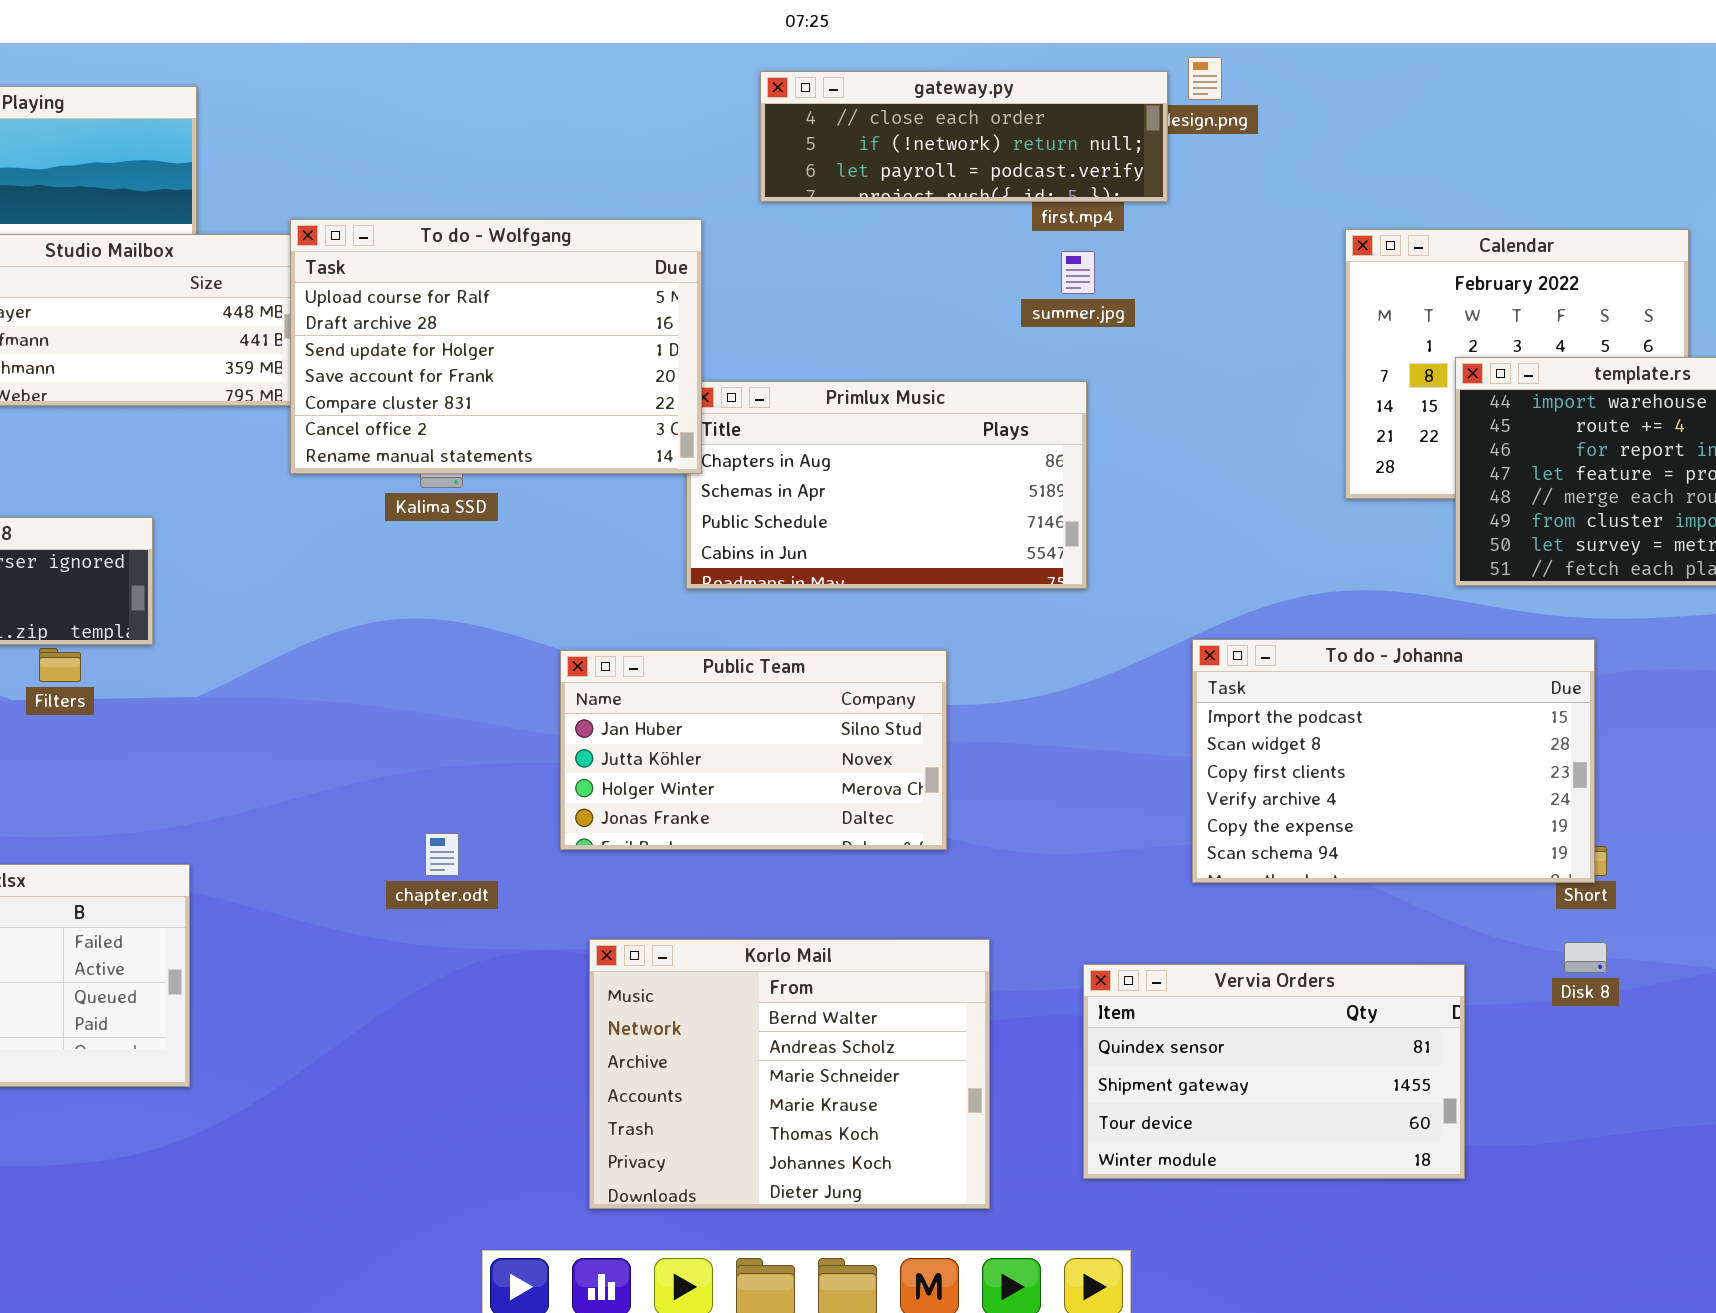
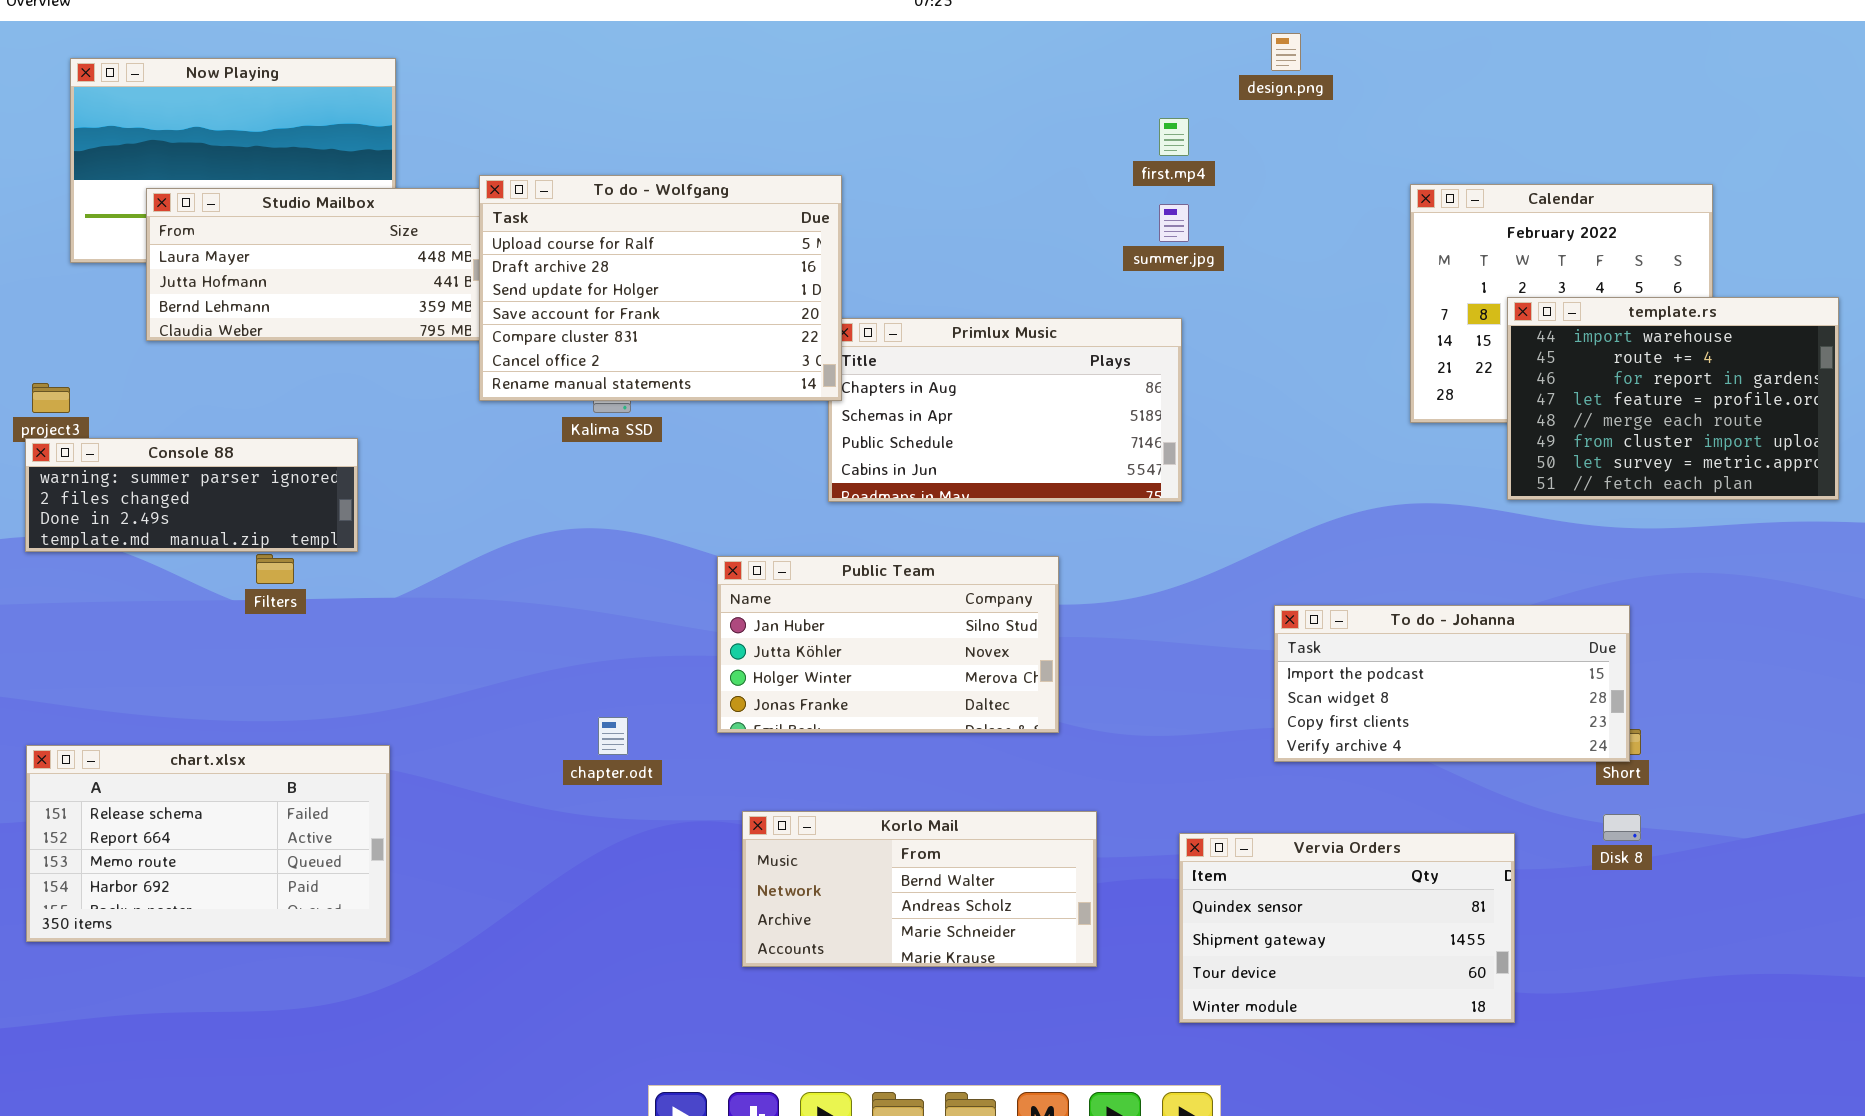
gateway.py: [760,71,1168,202] -> none, closed
To do - Johanna: [1192,639,1595,883] -> [1274,605,1630,762], resized
Korlo Mail: [589,939,990,1209] -> [742,811,1097,967], resized

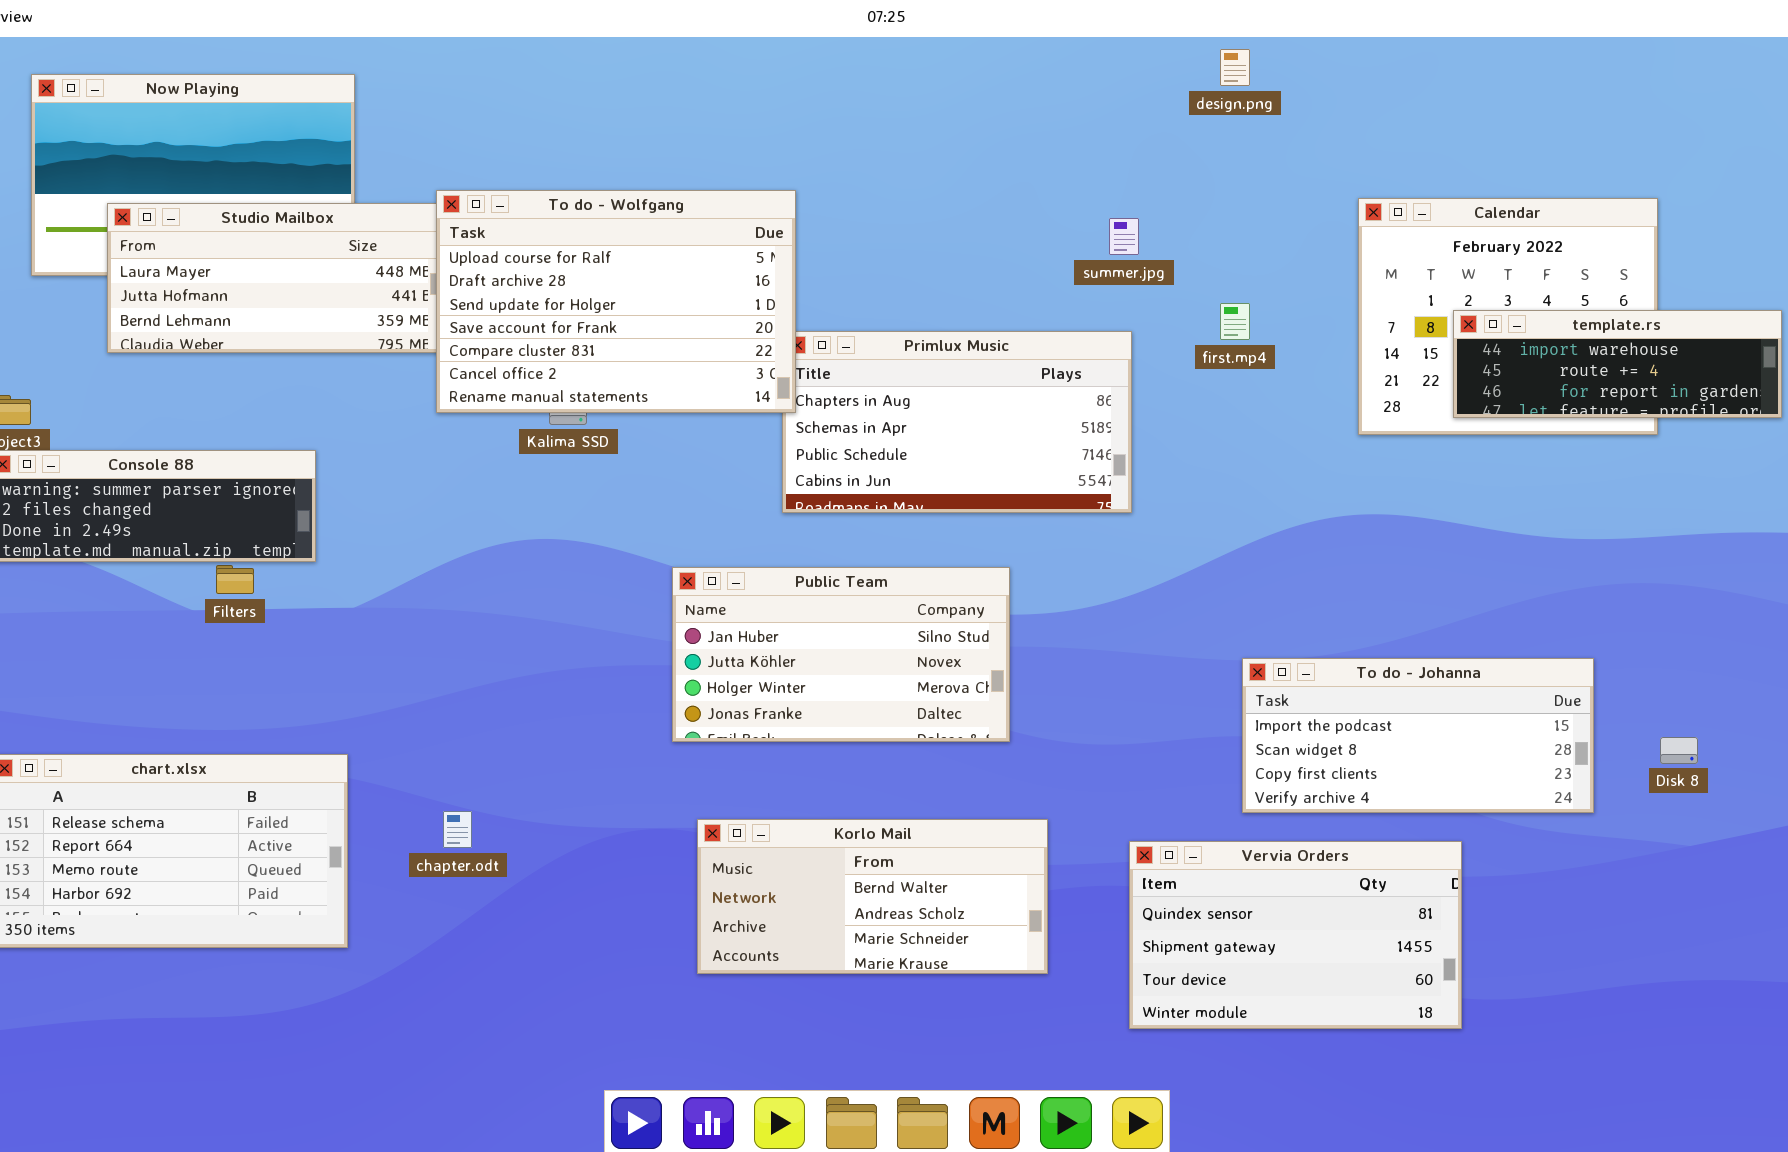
first.mp4: [1159,118,1189,156] -> [1220,303,1250,340], moved
template.rs: [1507,297,1839,500] -> [1453,310,1782,418], resized
To do - Johanna: [1274,605,1630,762] -> [1242,658,1594,813], moved
chapter.odt: [598,717,628,755] -> [443,811,472,848], moved
Disk 8: [1603,814,1641,841] -> [1660,737,1698,764], moved

